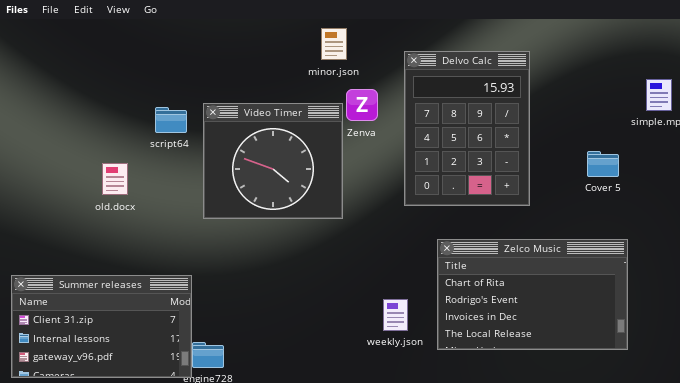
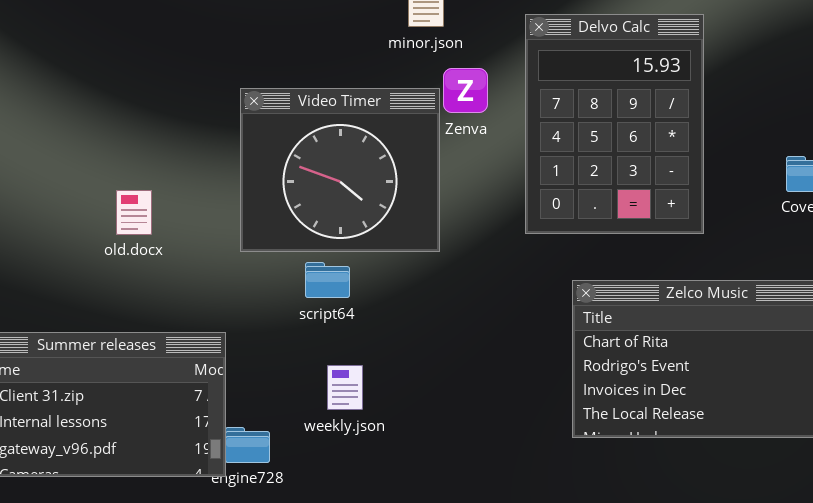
script64: [155,107,187,133] -> [305,262,350,298], moved
old.docx: [102,163,128,195] -> [116,190,152,235], moved
weekly.json: [383,299,408,331] -> [327,365,363,410], moved

